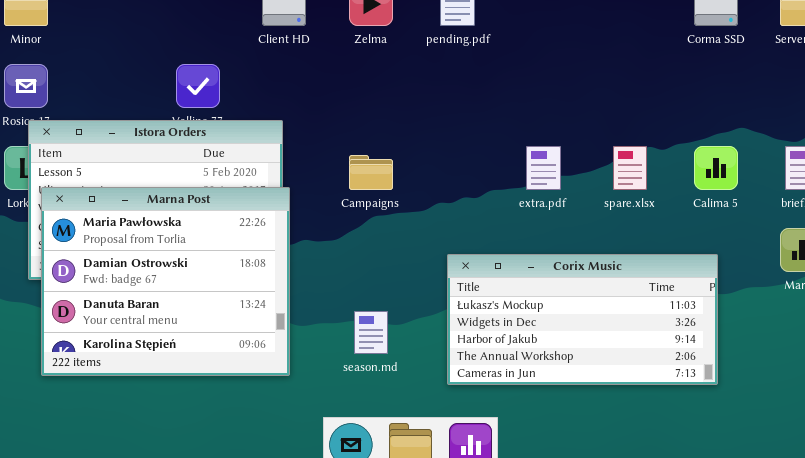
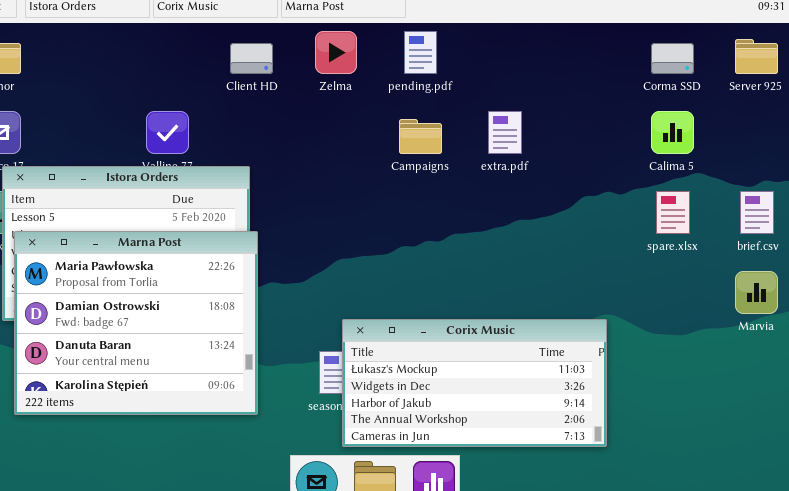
extra.pdf: [526,146,561,190] -> [488,111,522,154], moved
spare.xlsx: [613,146,647,190] -> [656,191,690,234], moved
Calima 5: [694,146,738,190] -> [651,111,694,154], moved
Campaigns: [349,155,393,190] -> [399,119,442,154], moved
Corix Music: [447,254,718,385] -> [342,319,607,447], moved

